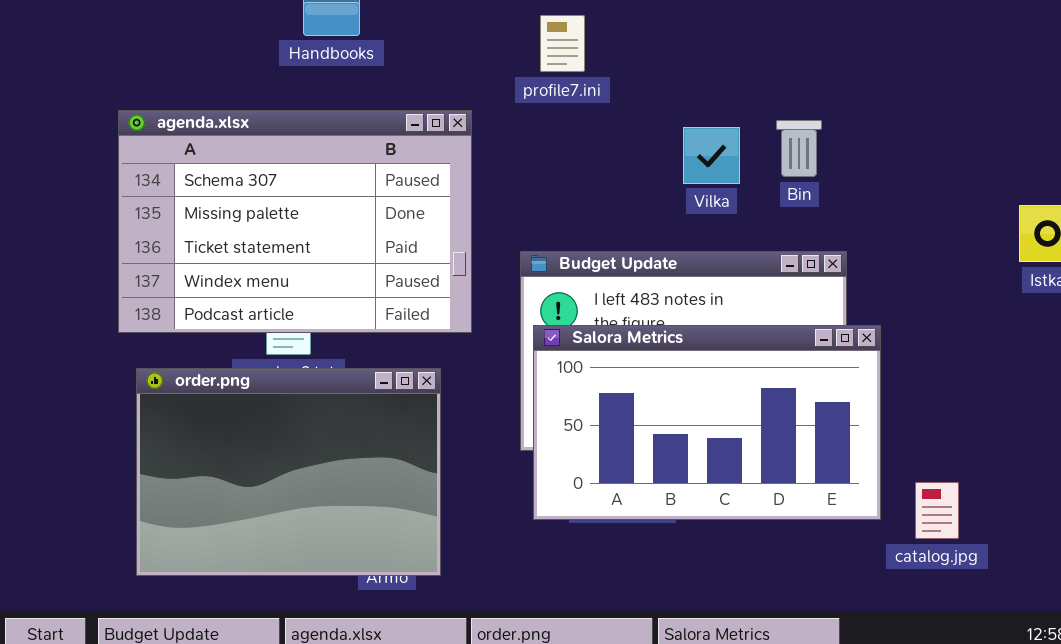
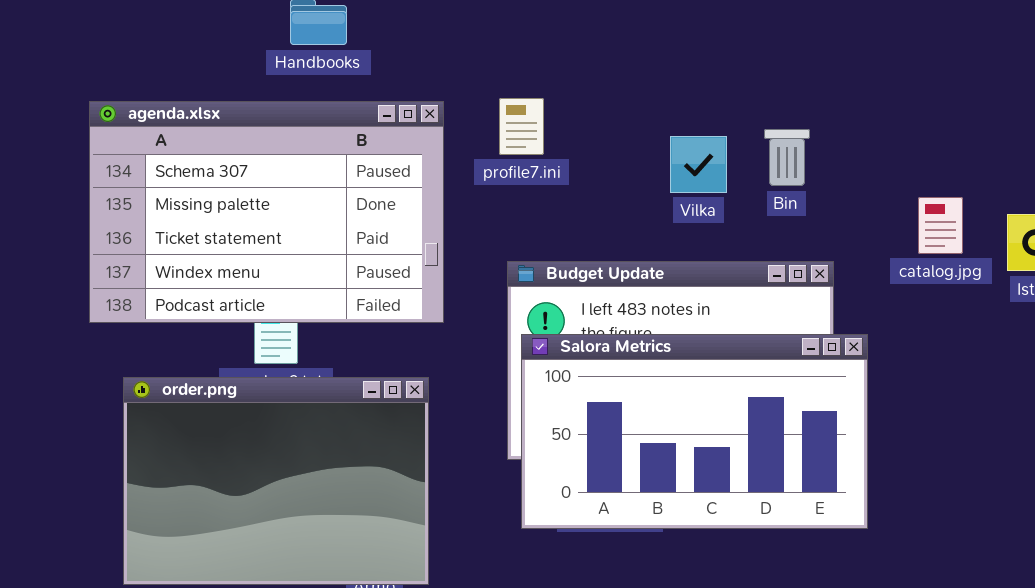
profile7.ini: [540,15,585,72] -> [499,98,544,155], moved
agenda.xlsx: [118,110,472,333] -> [89,101,444,323], moved
catalog.jpg: [915,482,959,539] -> [918,197,963,254], moved

